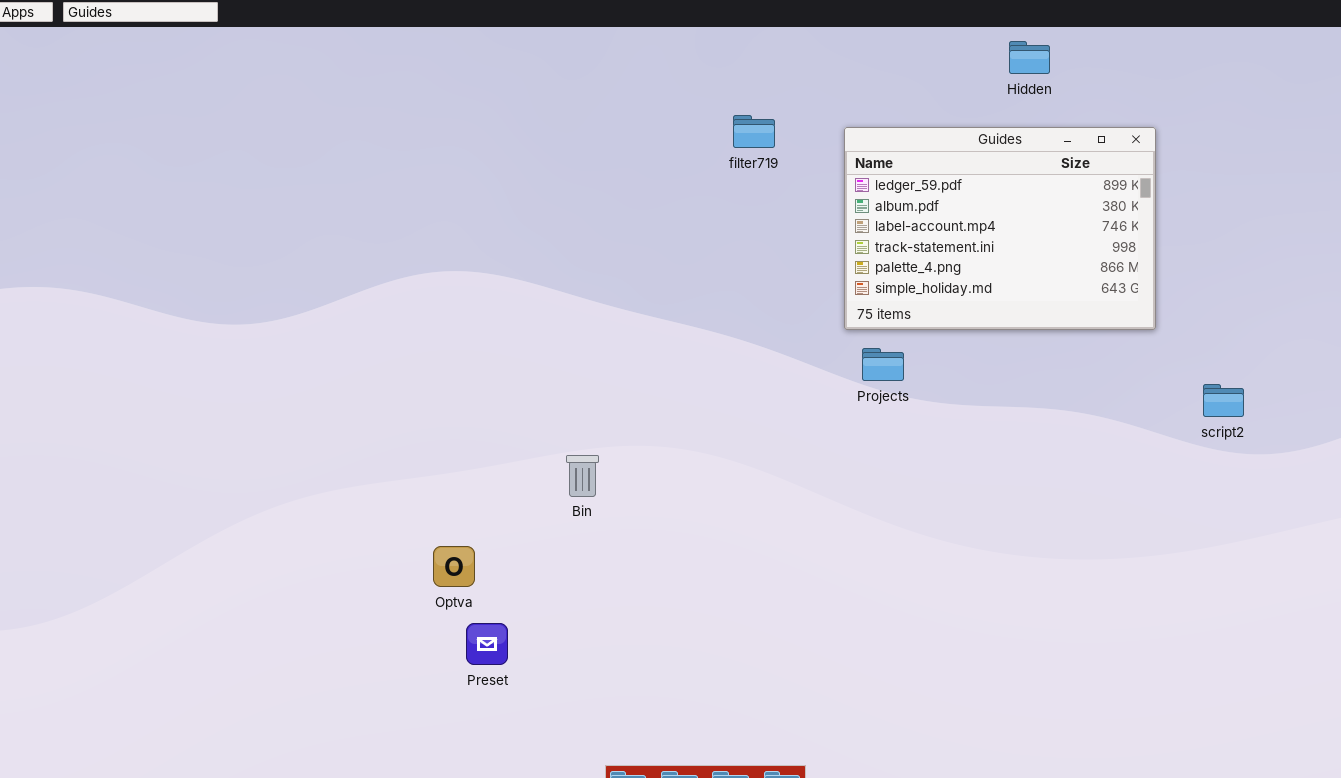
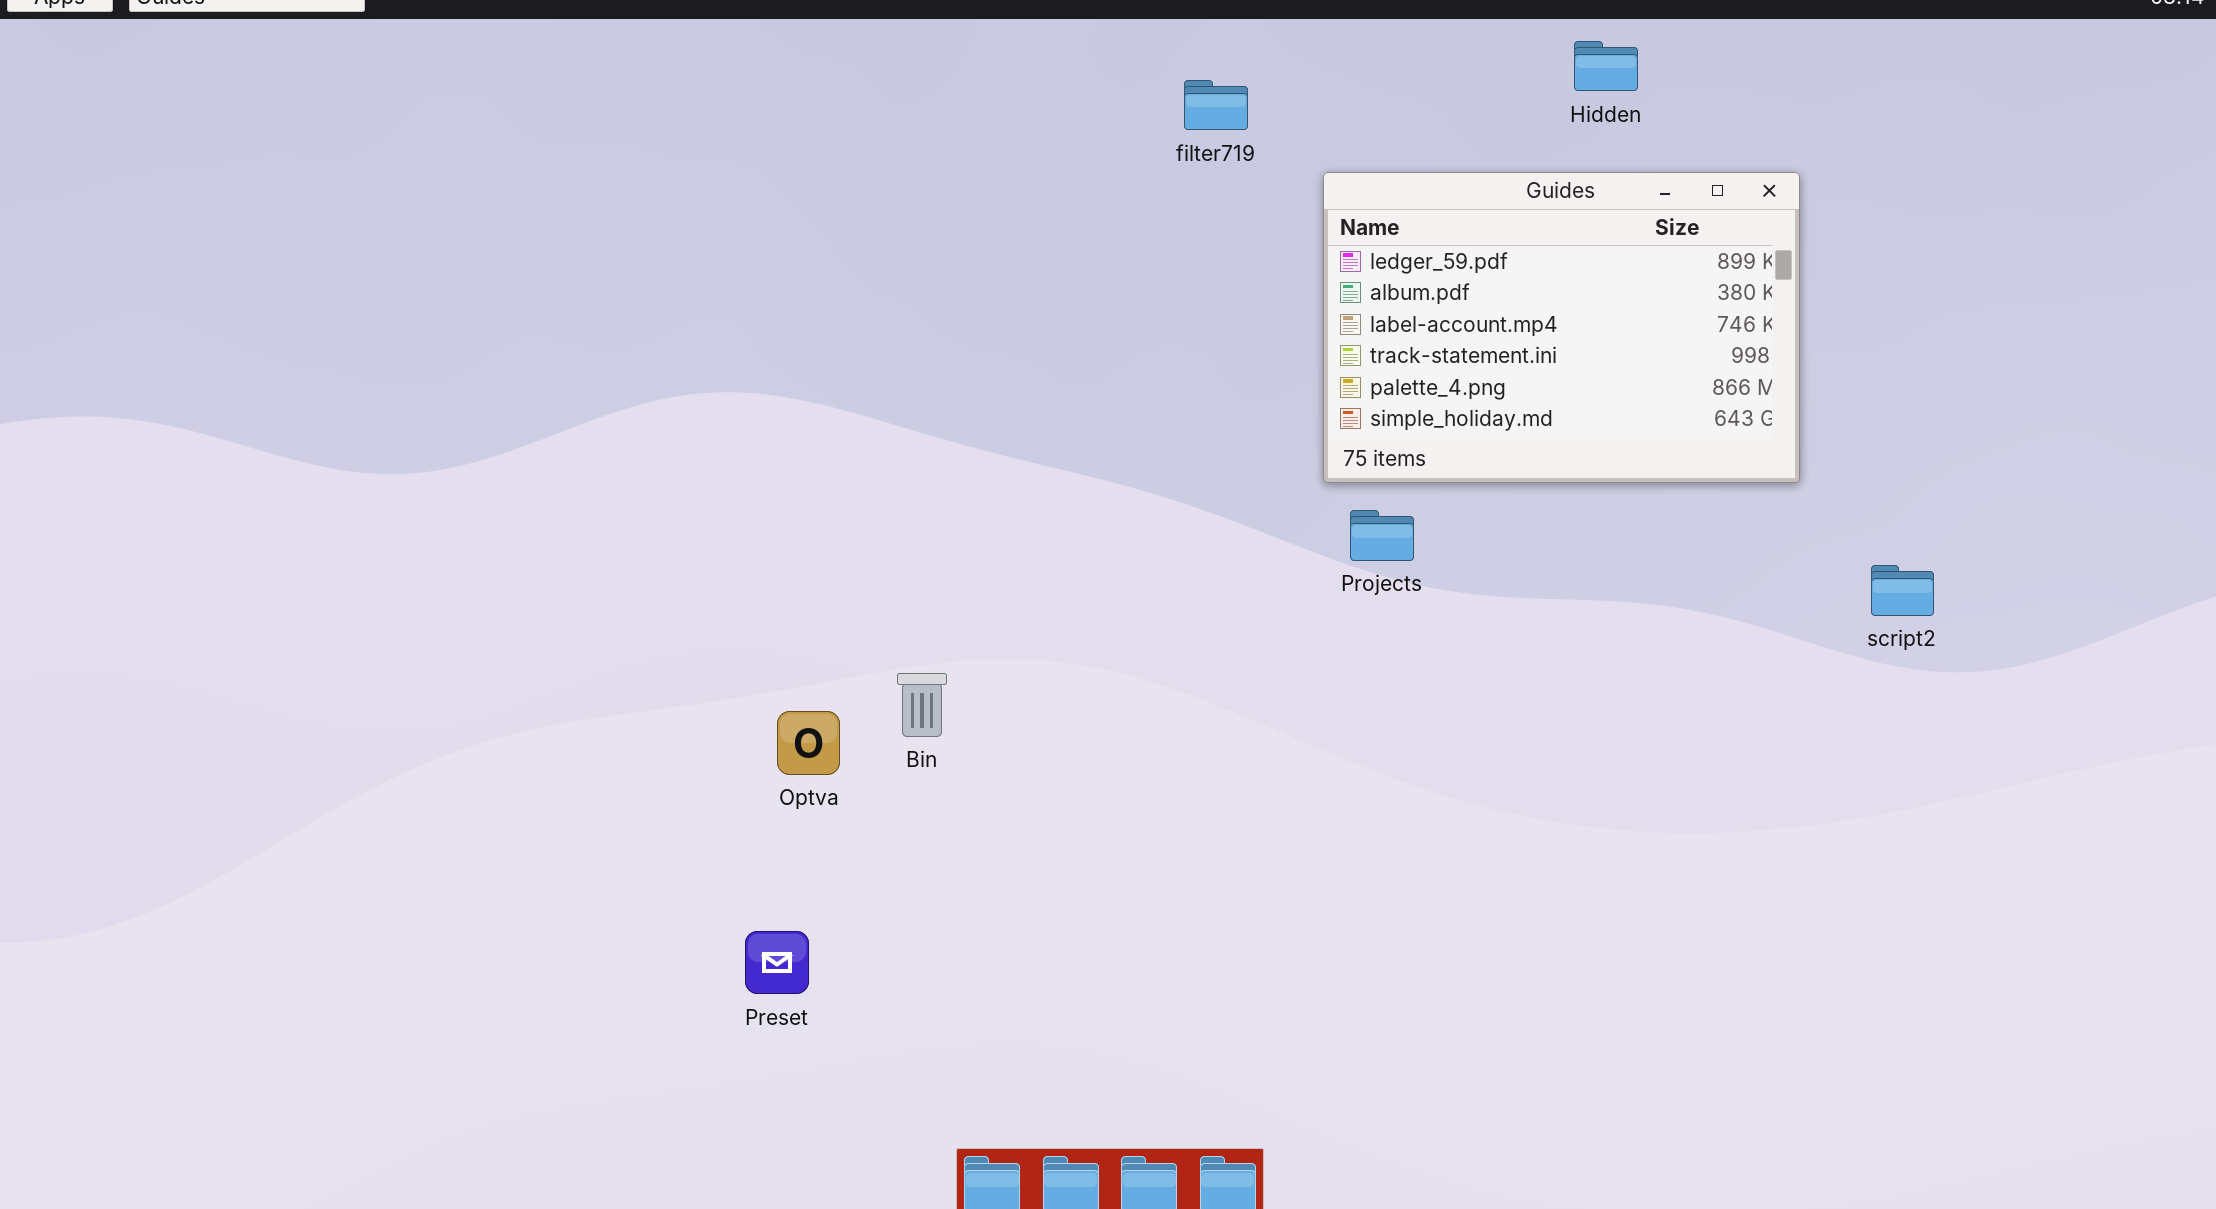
filter719: [733,115,775,148] -> [1184,80,1248,130], moved
Optva: [433,546,475,587] -> [777,711,840,775], moved

